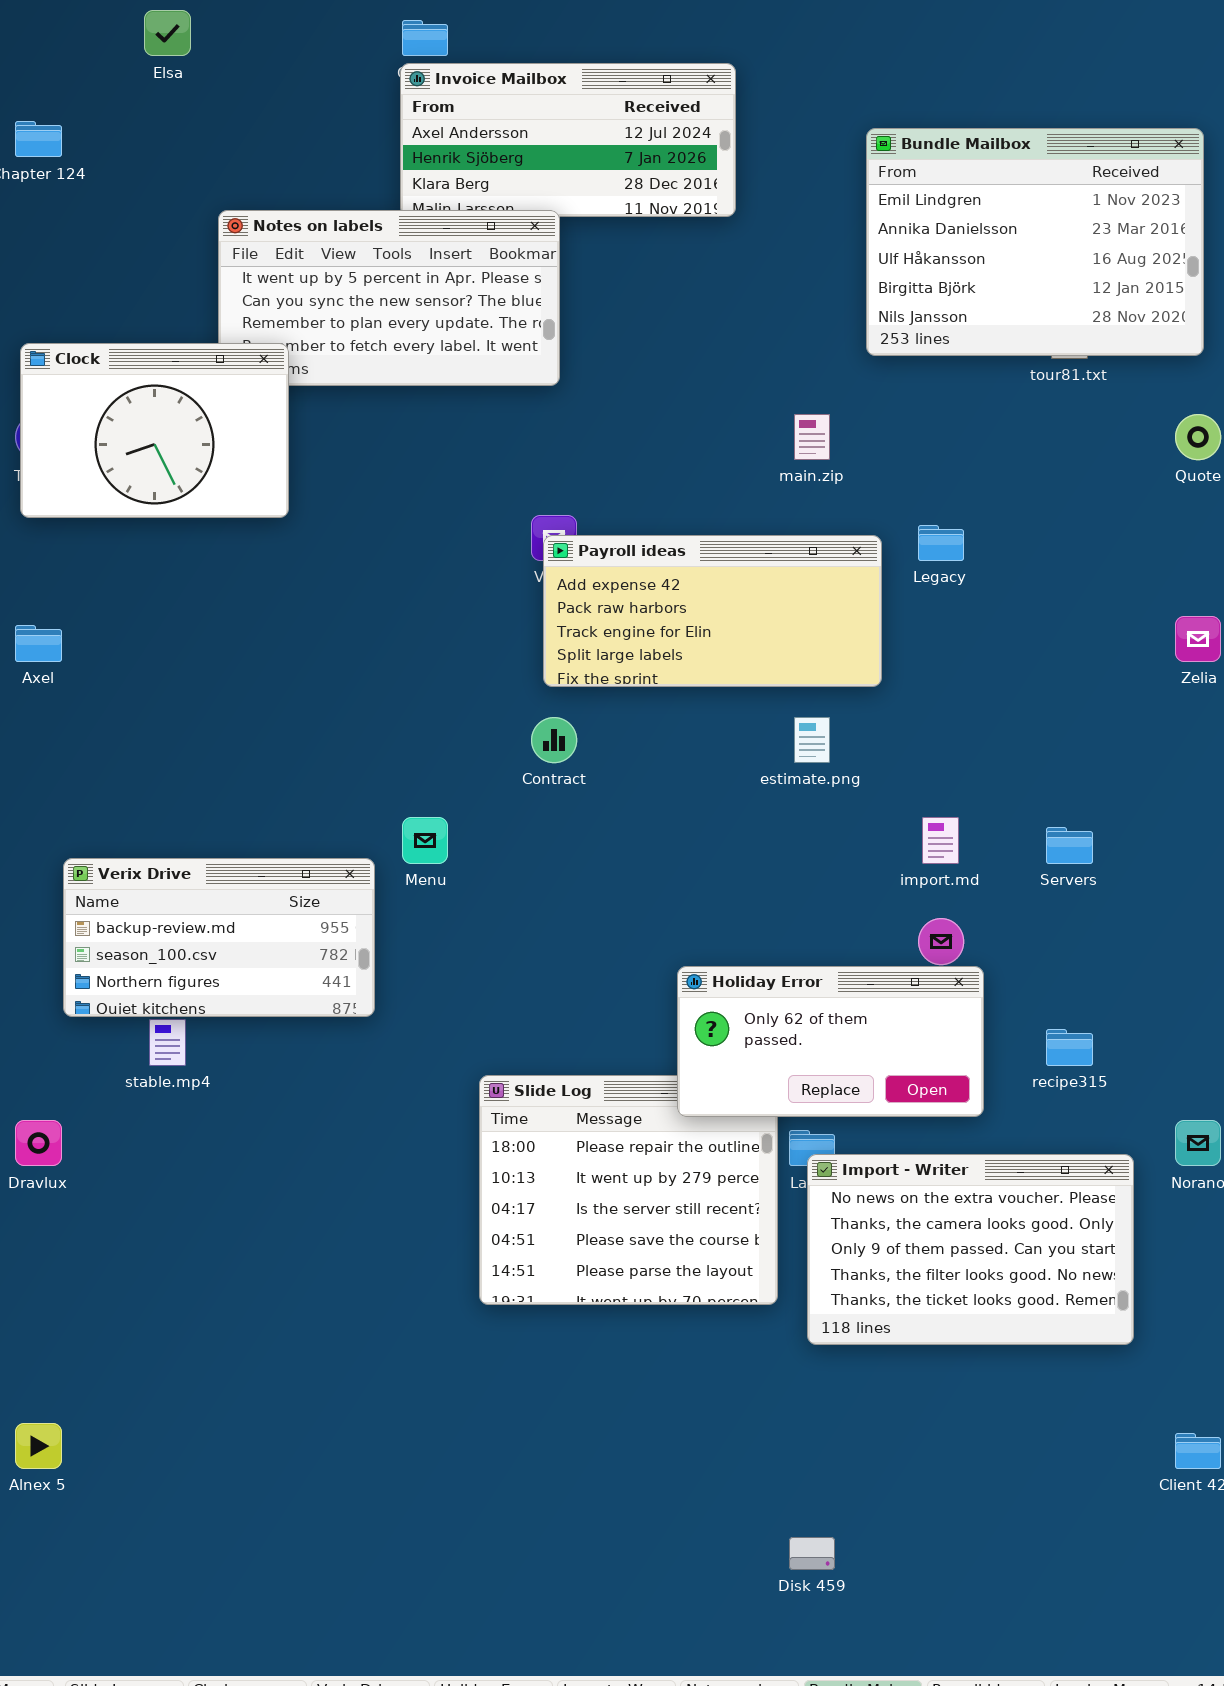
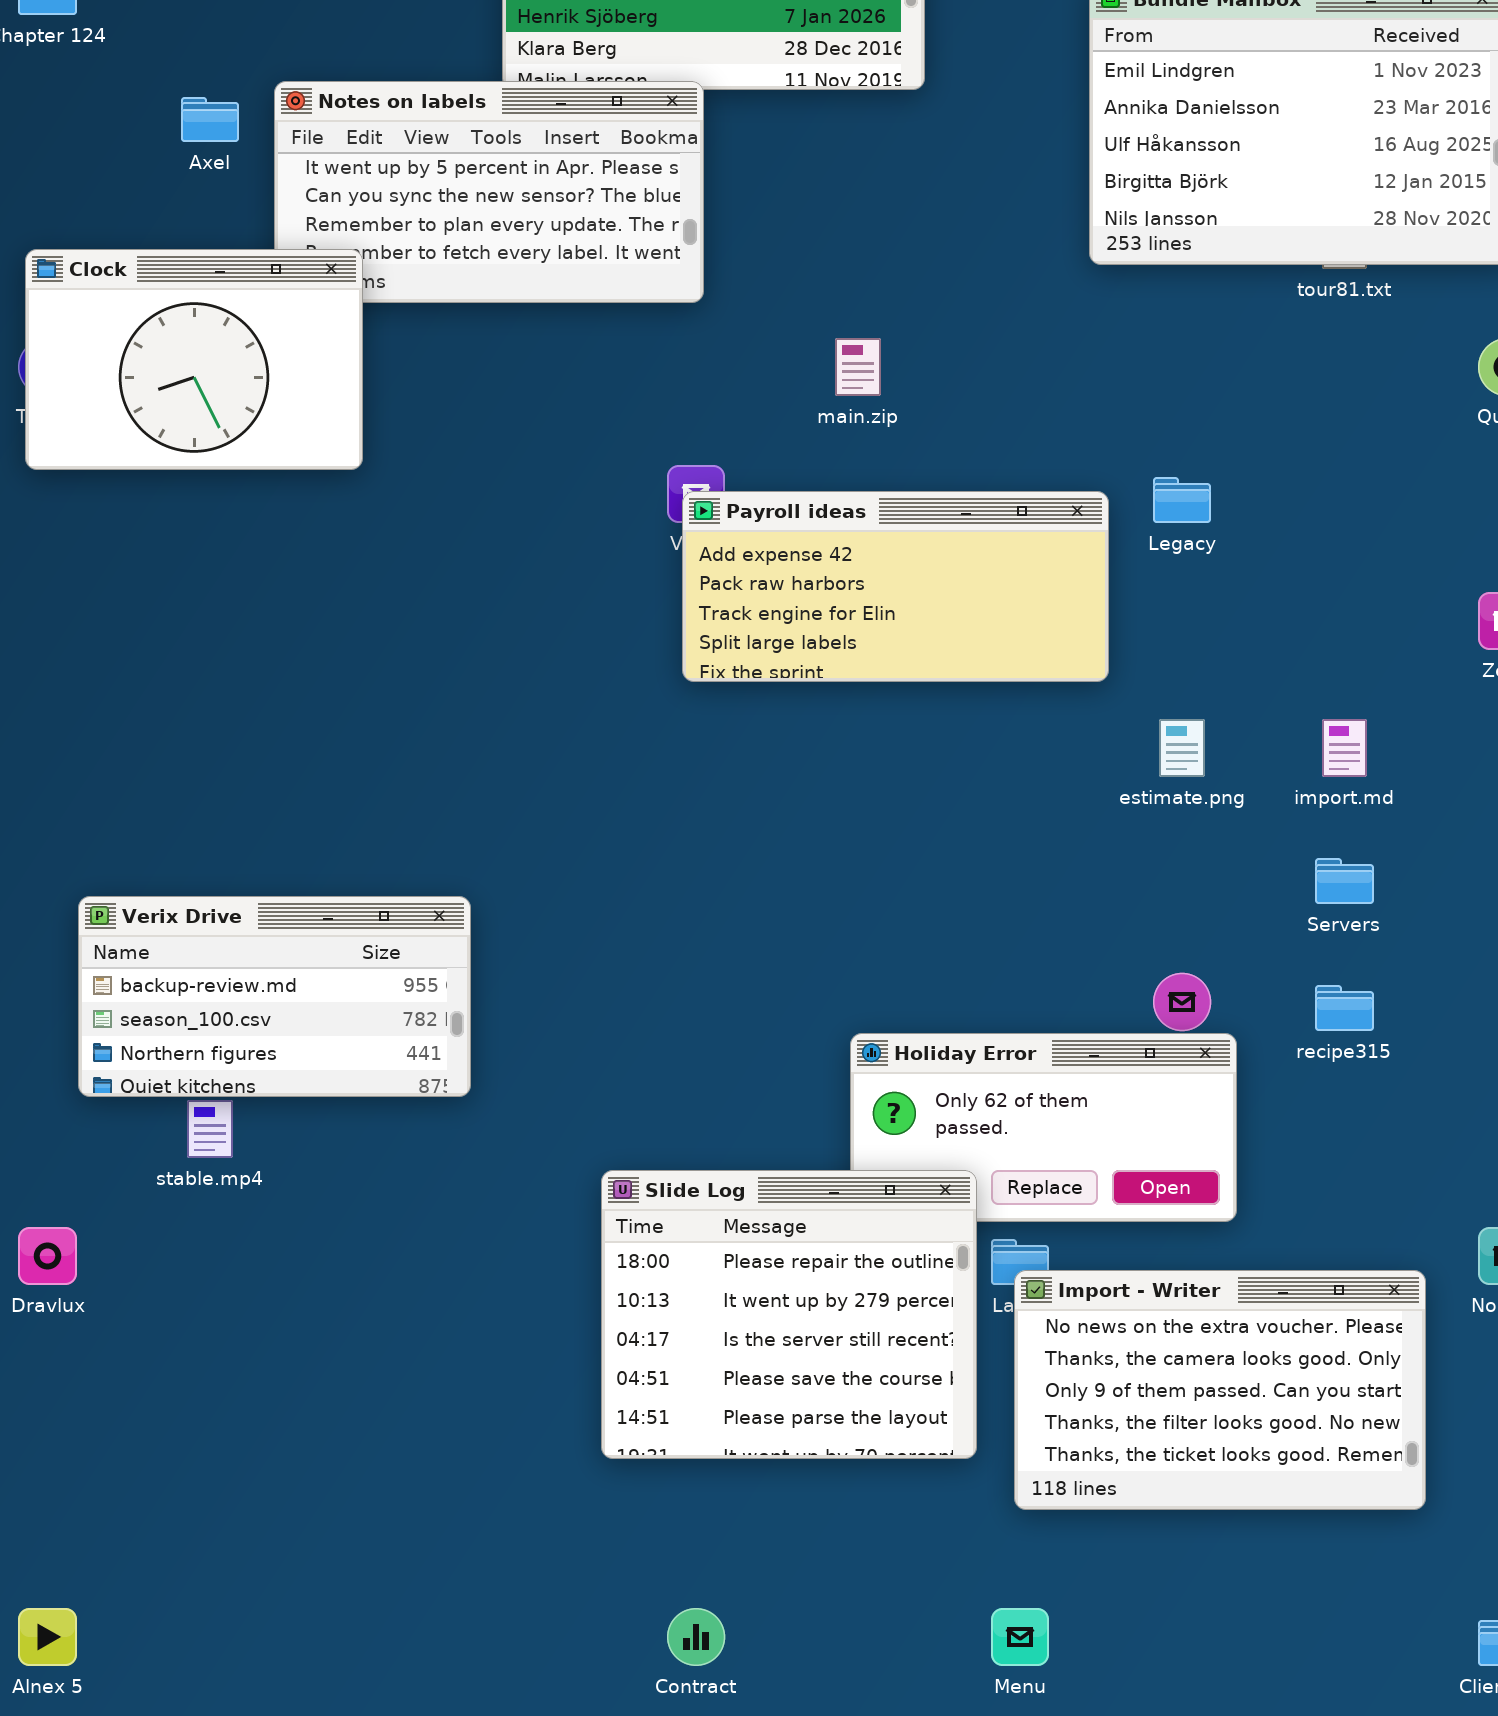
main.zip: [794,414,830,460] -> [835,338,881,396], moved
Axel: [15,625,62,662] -> [181,97,239,142], moved
Contract: [531,717,577,763] -> [667,1608,725,1666], moved
estimate.png: [794,717,830,763] -> [1159,719,1205,777], moved
Menu: [402,817,448,864] -> [991,1608,1049,1666], moved
import.md: [922,817,959,864] -> [1322,719,1367,777], moved
recipe315: [1046,1029,1093,1066] -> [1315,985,1374,1031], moved
Slide Log: [479,1075,778,1305] -> [601,1170,977,1459], raised

